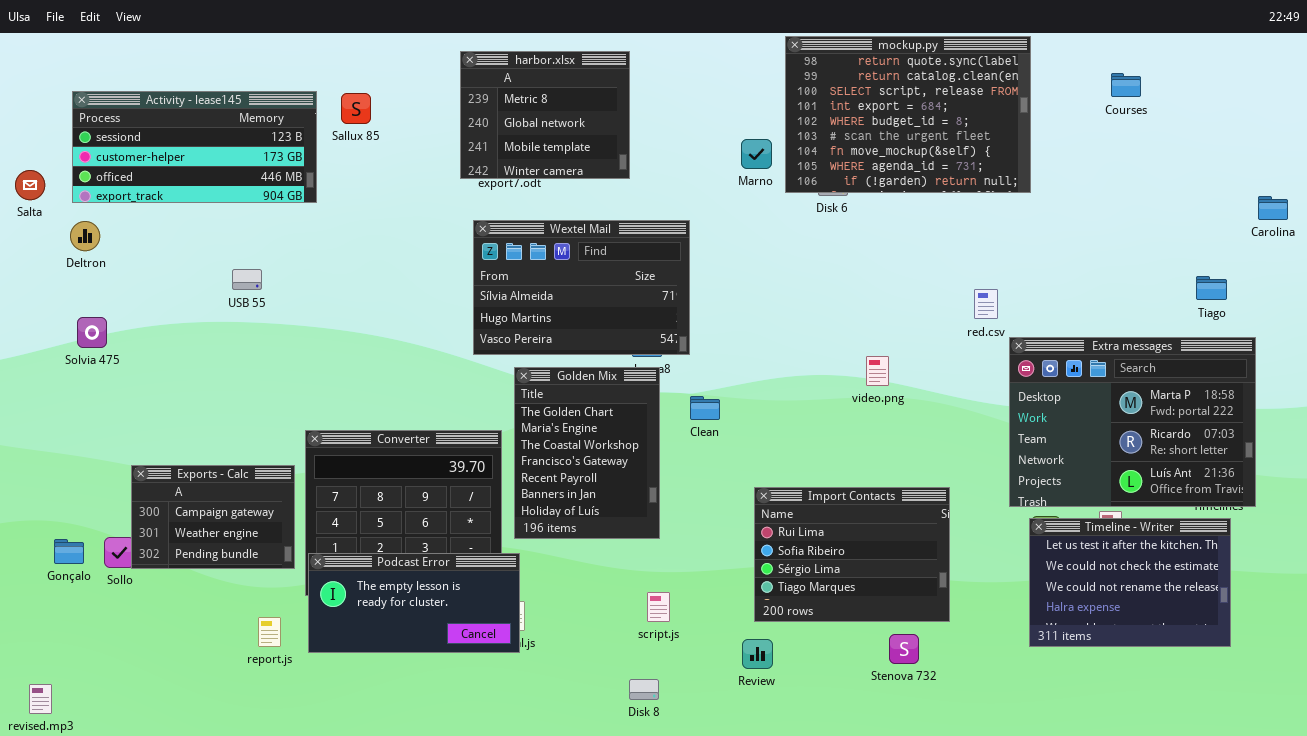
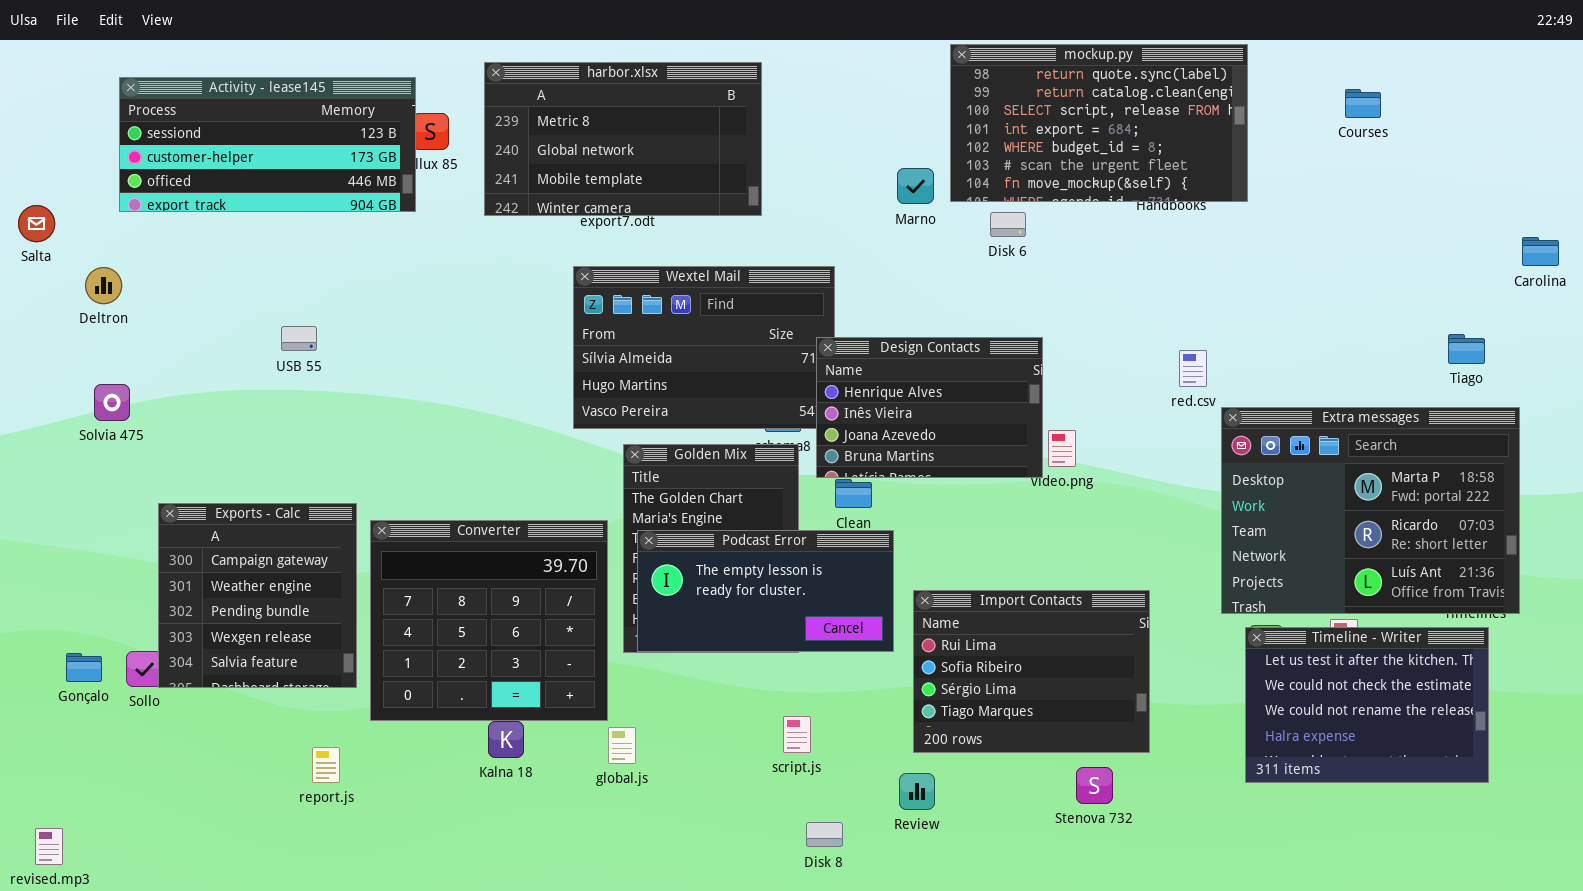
mockup.py: [785,36,1031,193] -> [950,44,1248,202], resized
harbor.xlsx: [460,51,630,179] -> [484,62,762,216], resized
Activity - lease145: [72,91,317,203] -> [119,77,416,212], moved
Design Contacts: none -> [816,337,1043,478], opened
Exports - Calc: [131,465,295,569] -> [158,503,357,688], resized
Podcast Error: [308,553,520,653] -> [637,530,894,652], moved
Disk 8: [629,679,659,700] -> [806,822,843,847], moved

